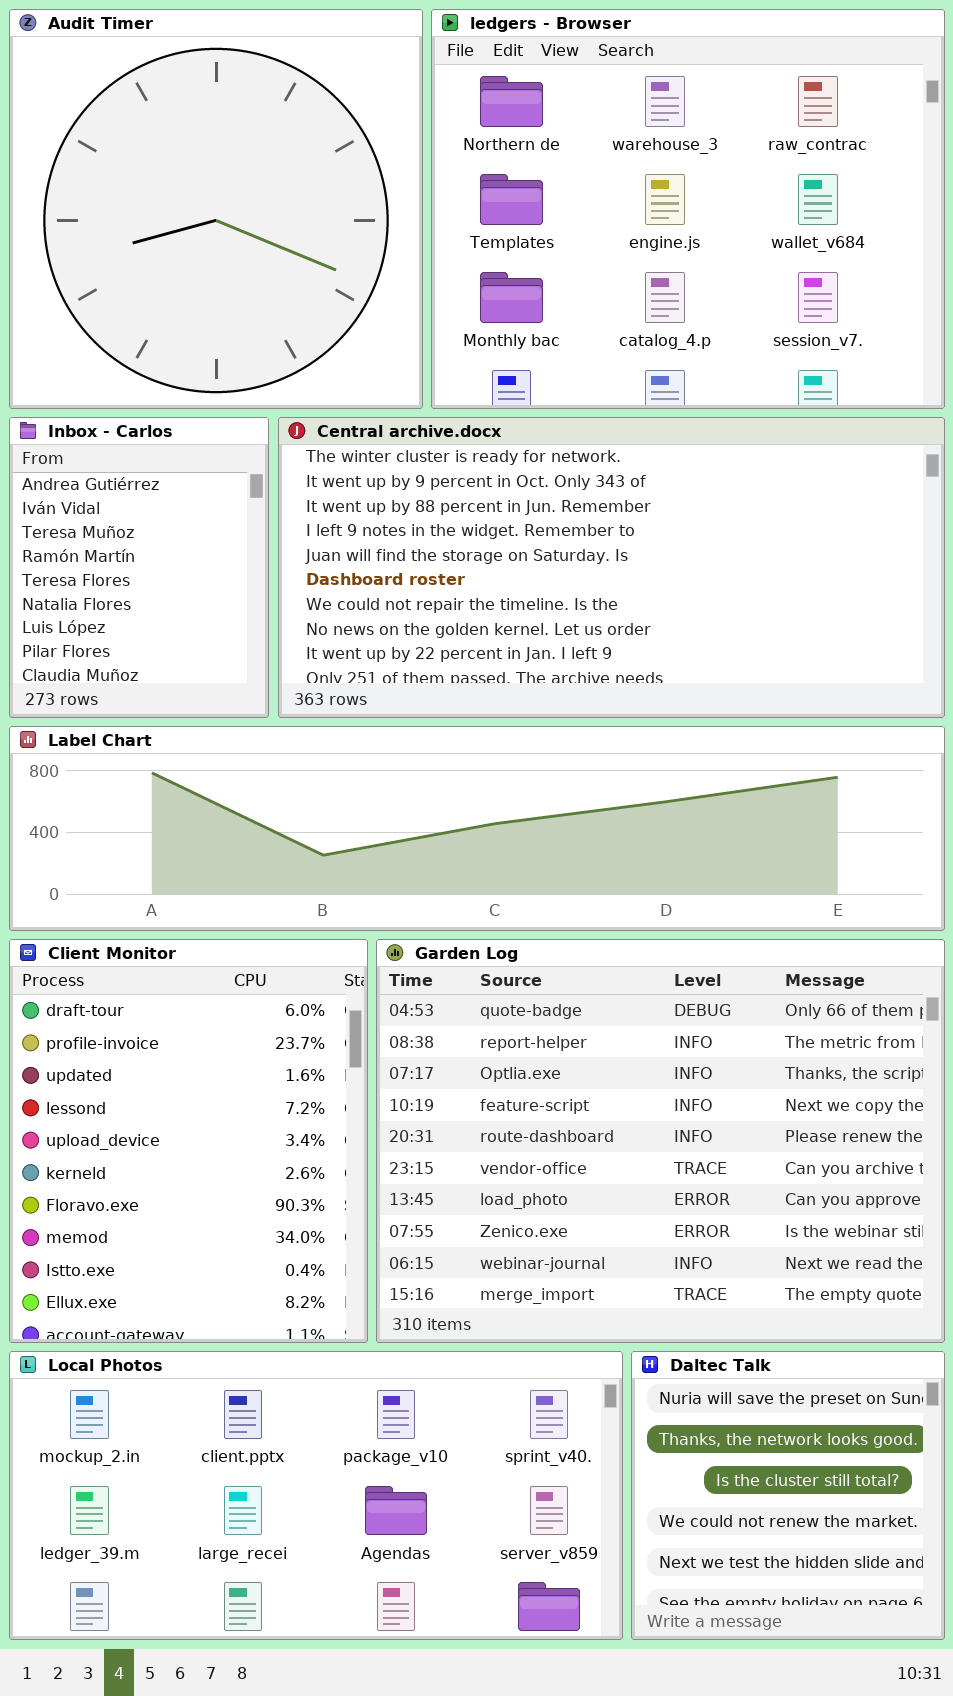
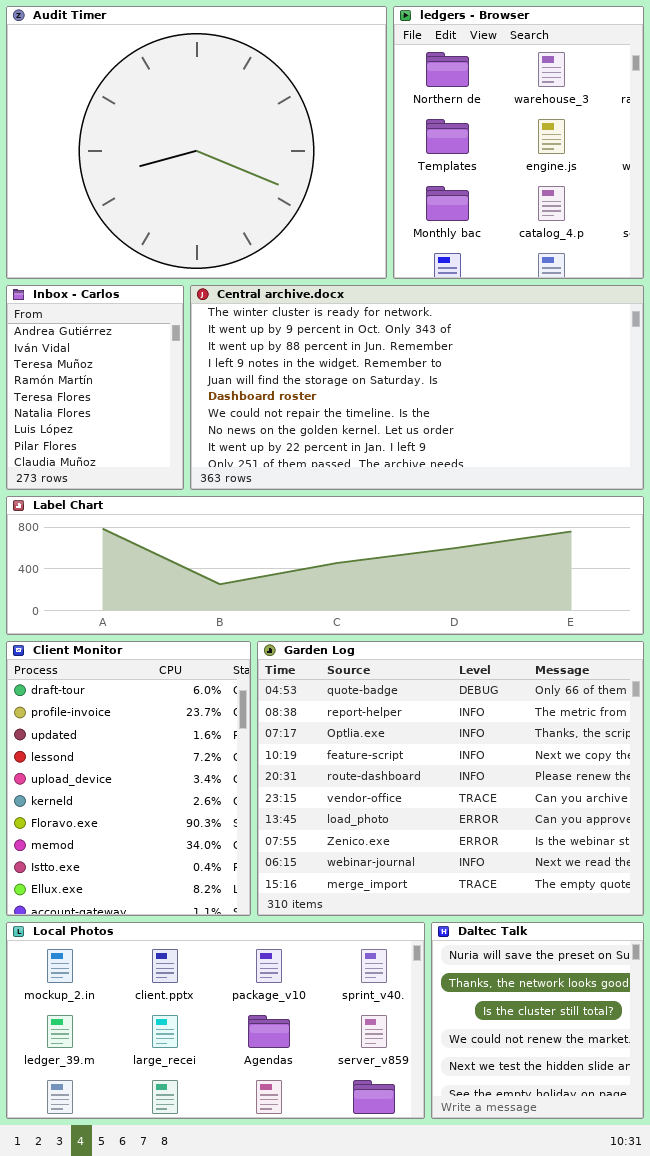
Audit Timer: [9,9,423,409] -> [6,6,387,279], resized
ledgers - Browser: [431,9,945,409] -> [393,6,644,279], resized

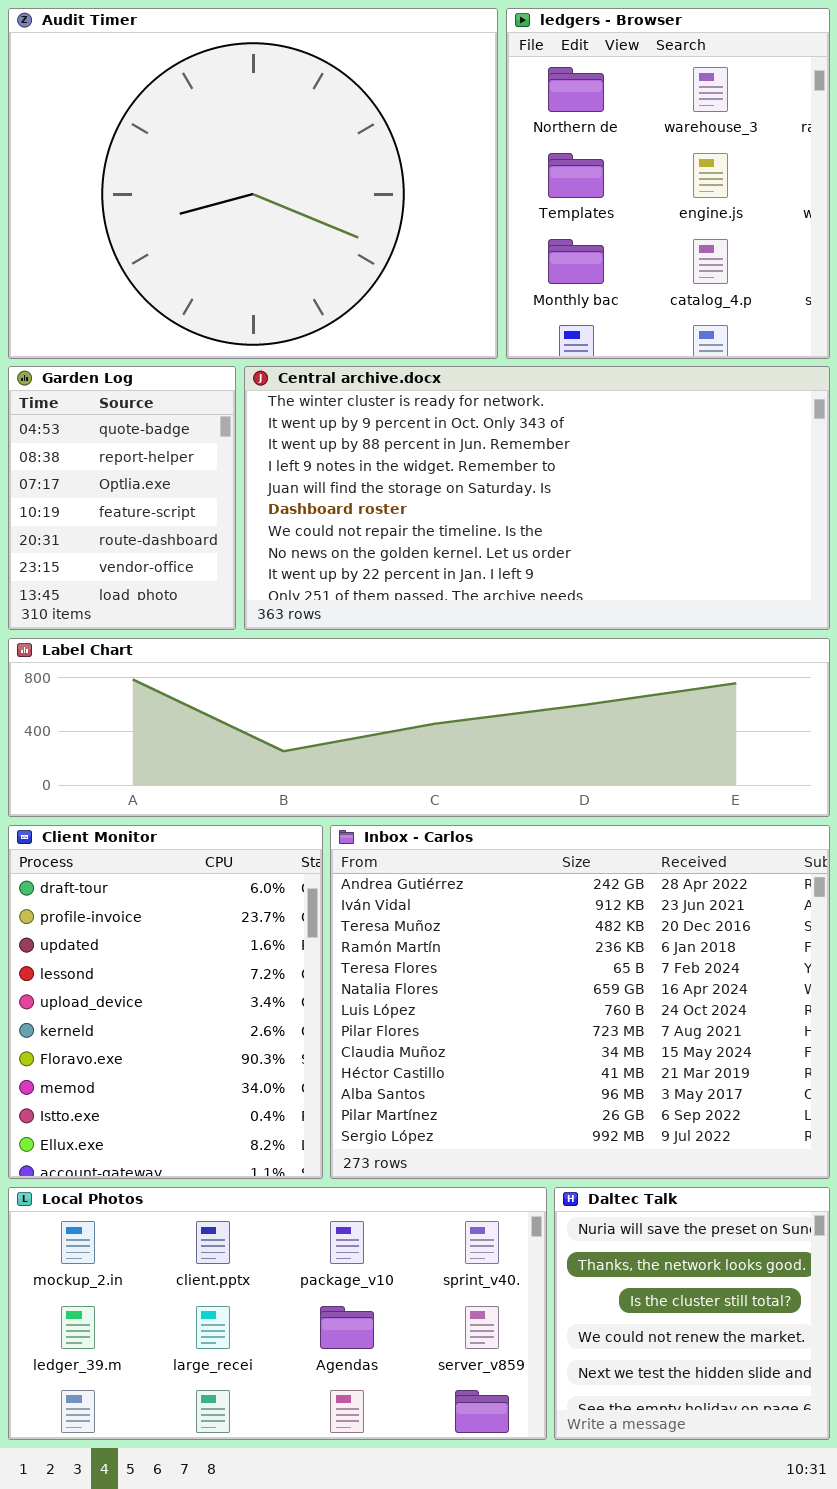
Inbox - Carlos: [6,285,184,490] -> [330,825,830,1179], moved, resized
Garden Log: [257,641,644,916] -> [8,366,236,630], moved, resized

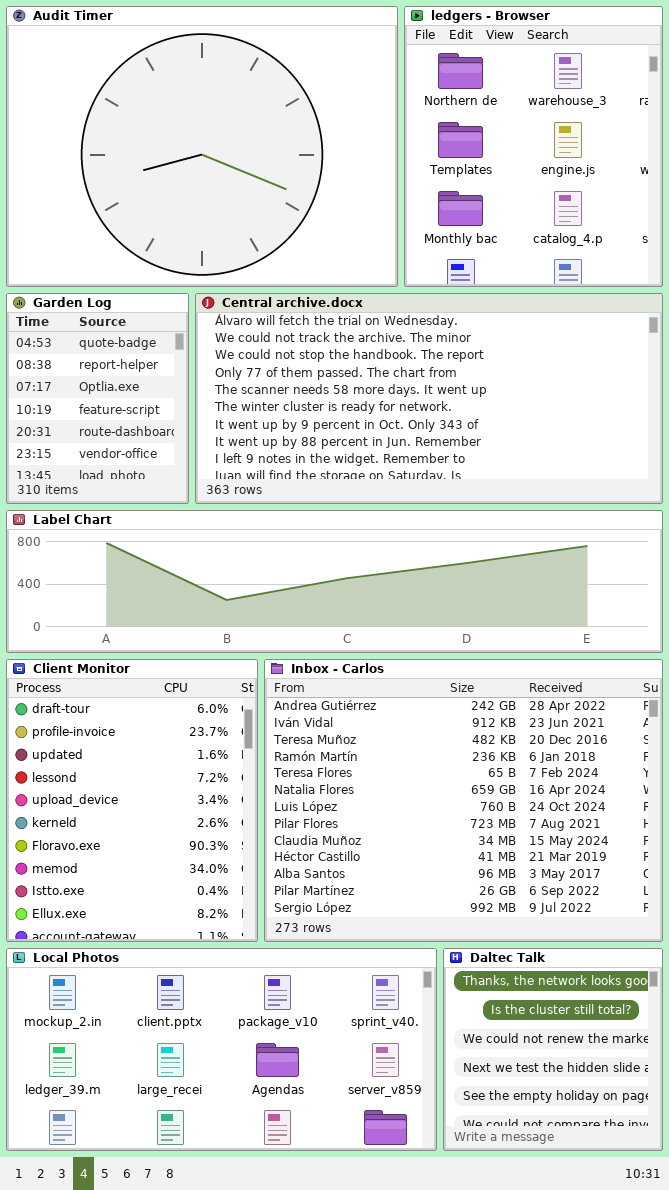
Central archive.docx: [244,366,830,630] -> [195,293,663,504], scrolled up 5 rows
Daltec Talk: [554,1187,830,1440] -> [443,948,663,1151], scrolled down 1 row

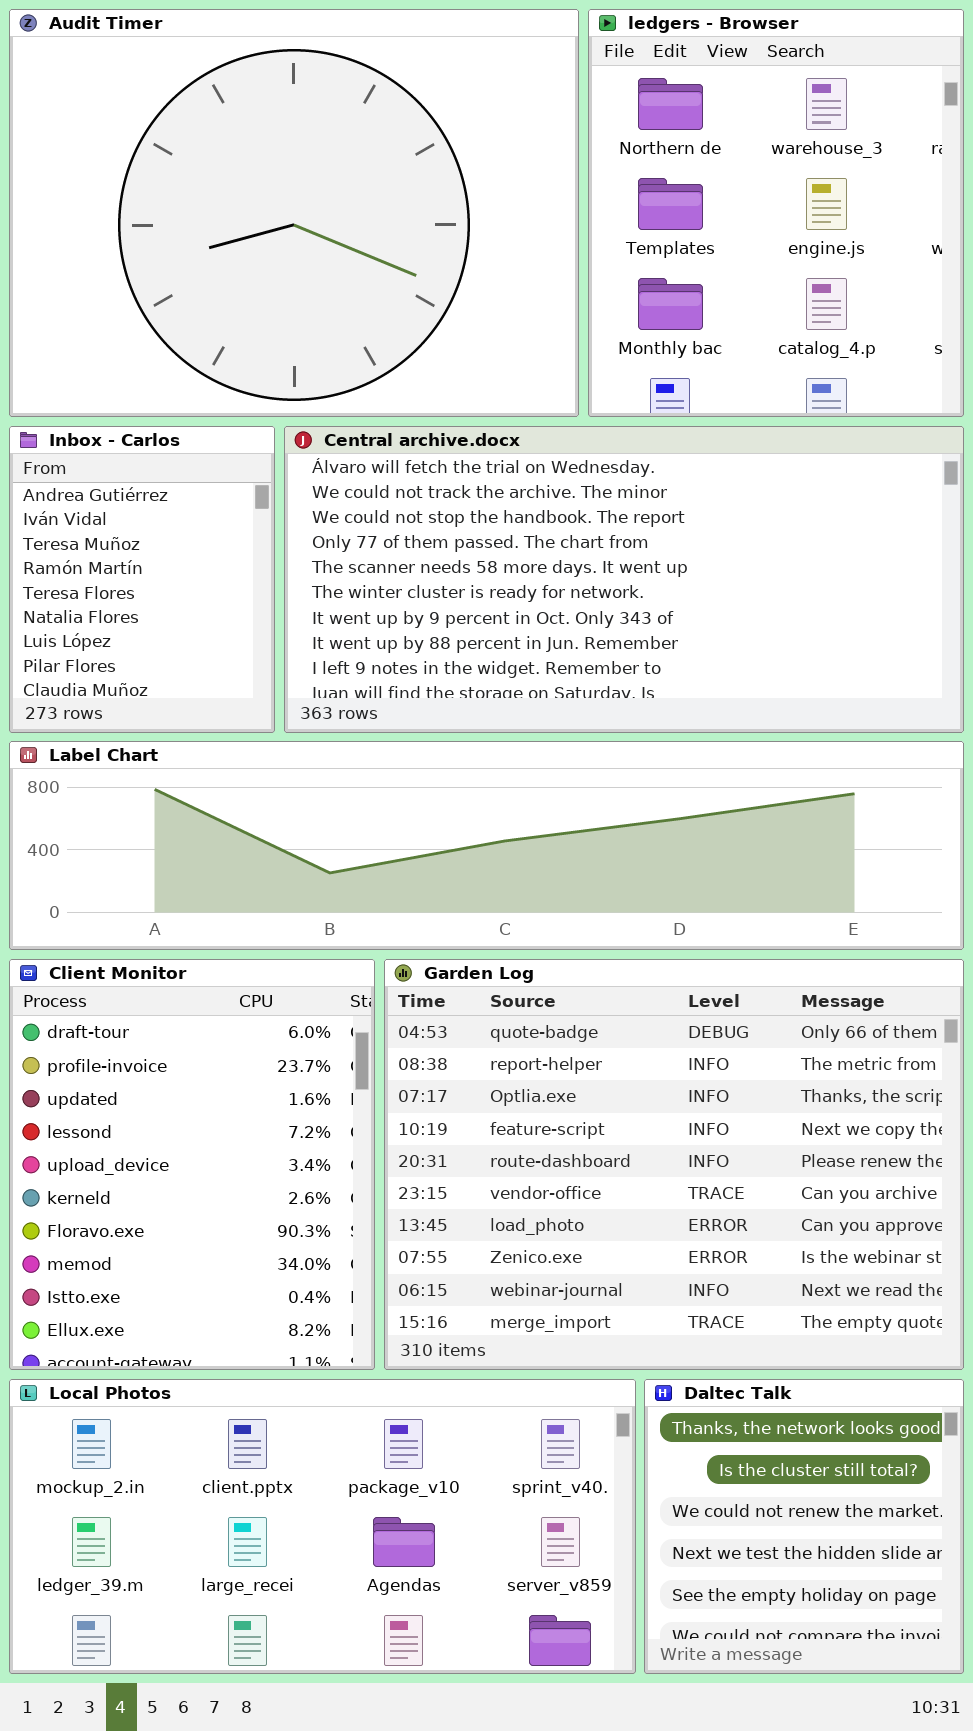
Garden Log: [6,293,189,504] -> [384,959,964,1370], moved, resized
Inbox - Carlos: [264,659,663,942] -> [9,426,275,733], moved, resized

